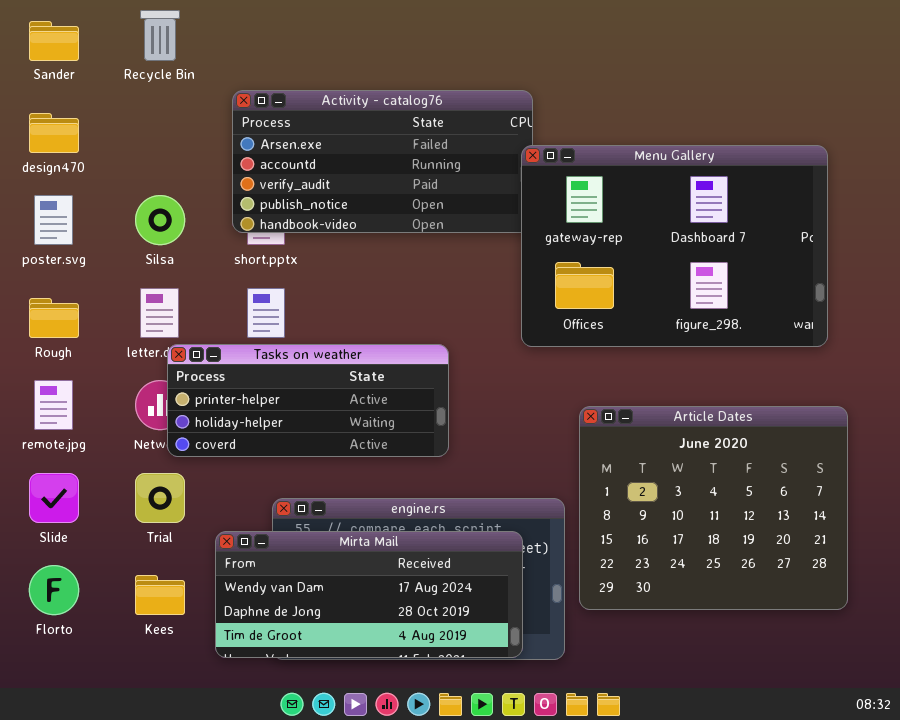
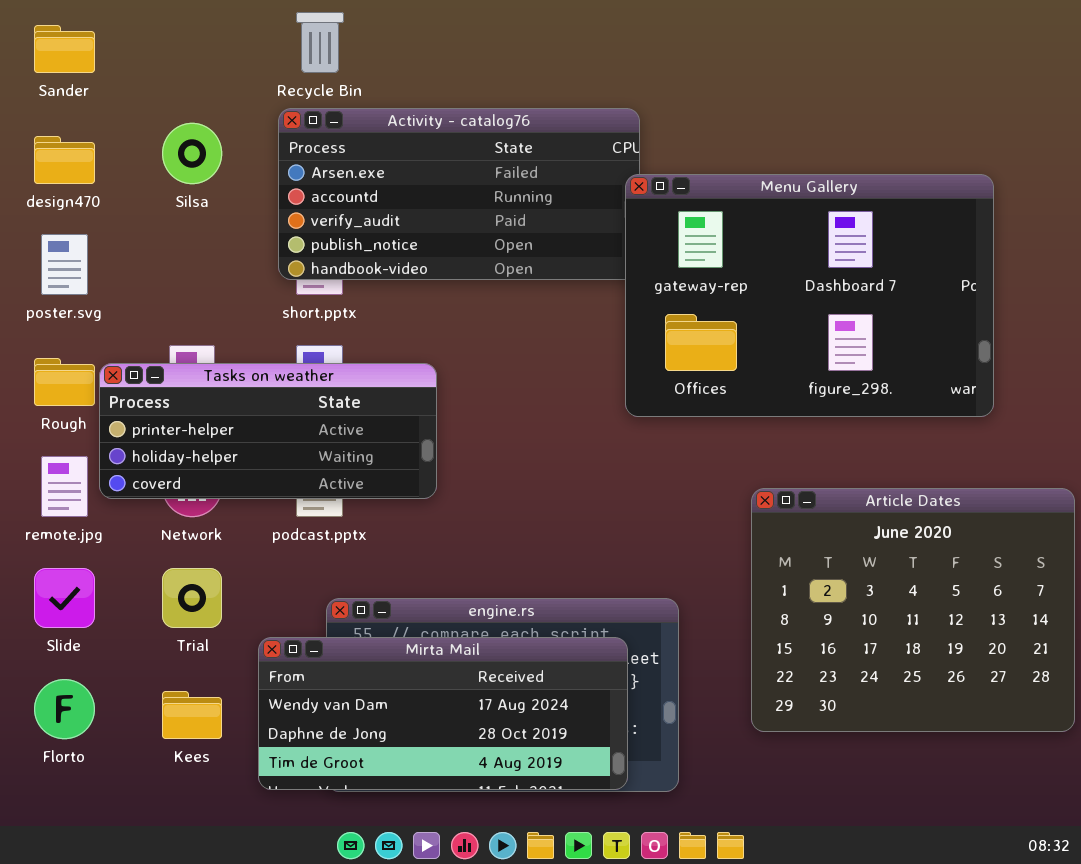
Recycle Bin: [140,10,180,61] -> [296,12,344,73], moved
Silsa: [135,195,185,245] -> [162,123,222,184], moved
Tasks on weather: [167,344,449,457] -> [99,363,437,499], moved
Article Dates: [579,406,848,610] -> [751,488,1075,732], moved

